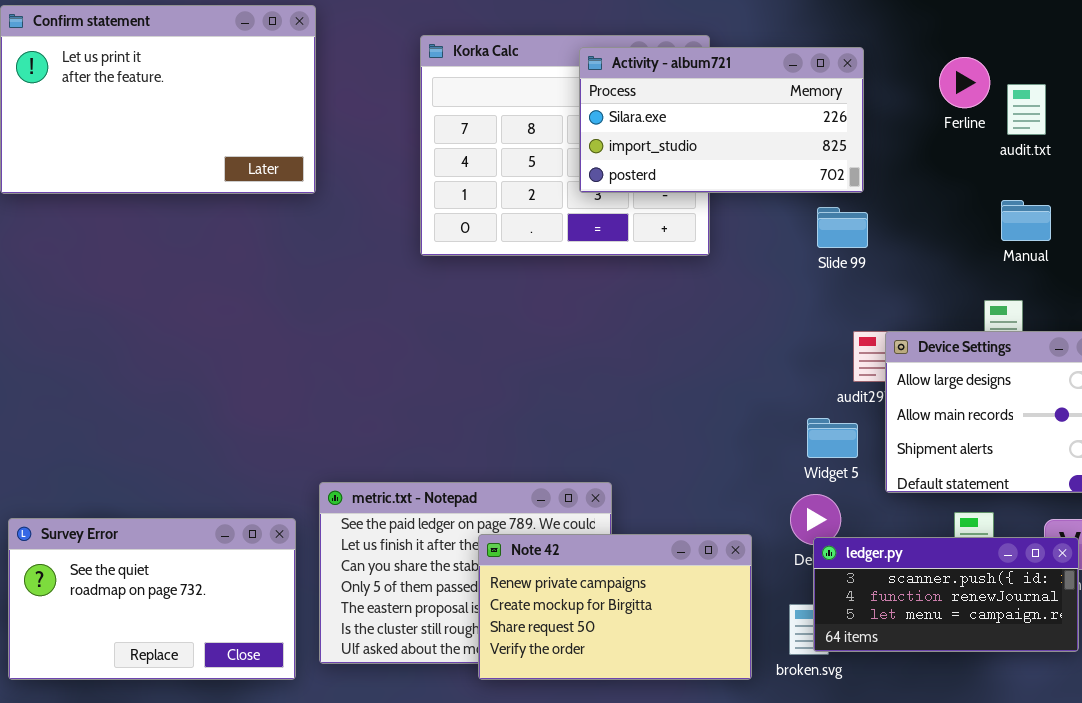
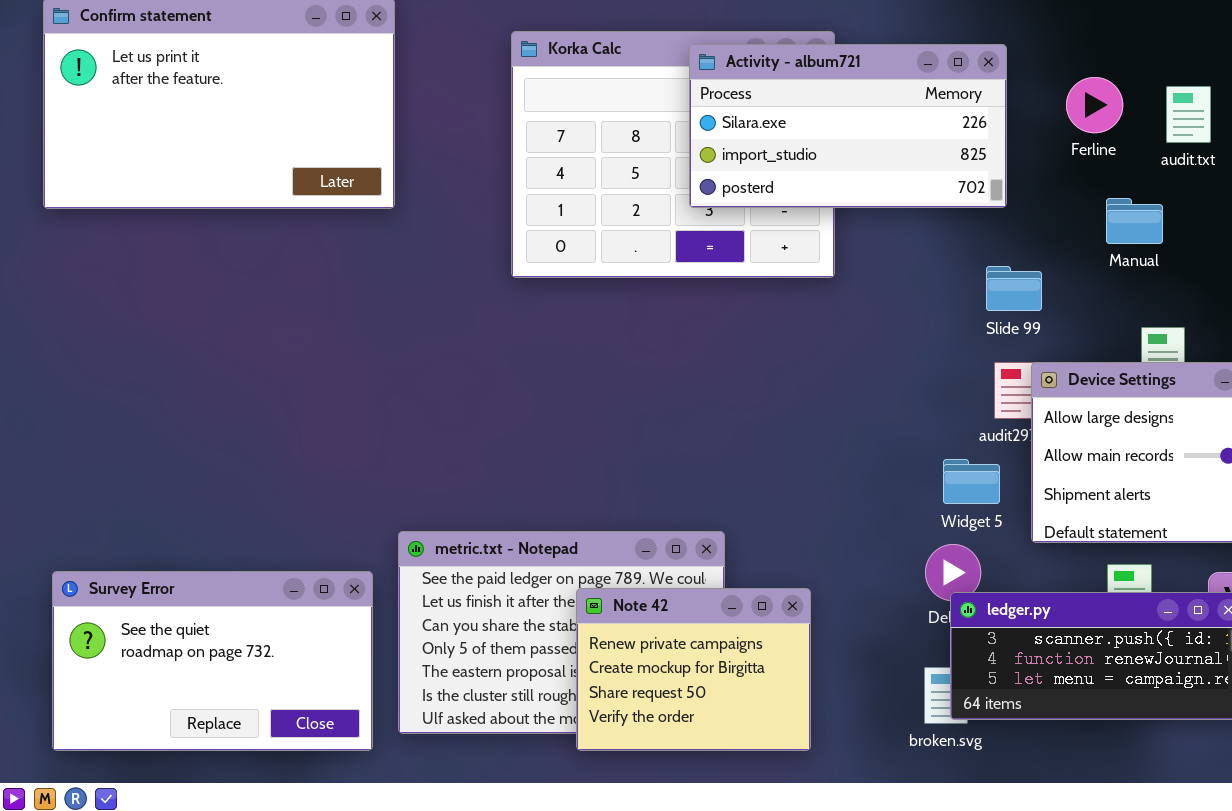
Ferline: [939,57,990,108] -> [1066,77,1123,133], moved
Manual: [1001,200,1051,241] -> [1106,198,1163,244], moved
Slide 99: [817,207,868,248] -> [986,266,1042,311], moved
Note 42: [478,534,752,680] -> [576,588,811,751], resized

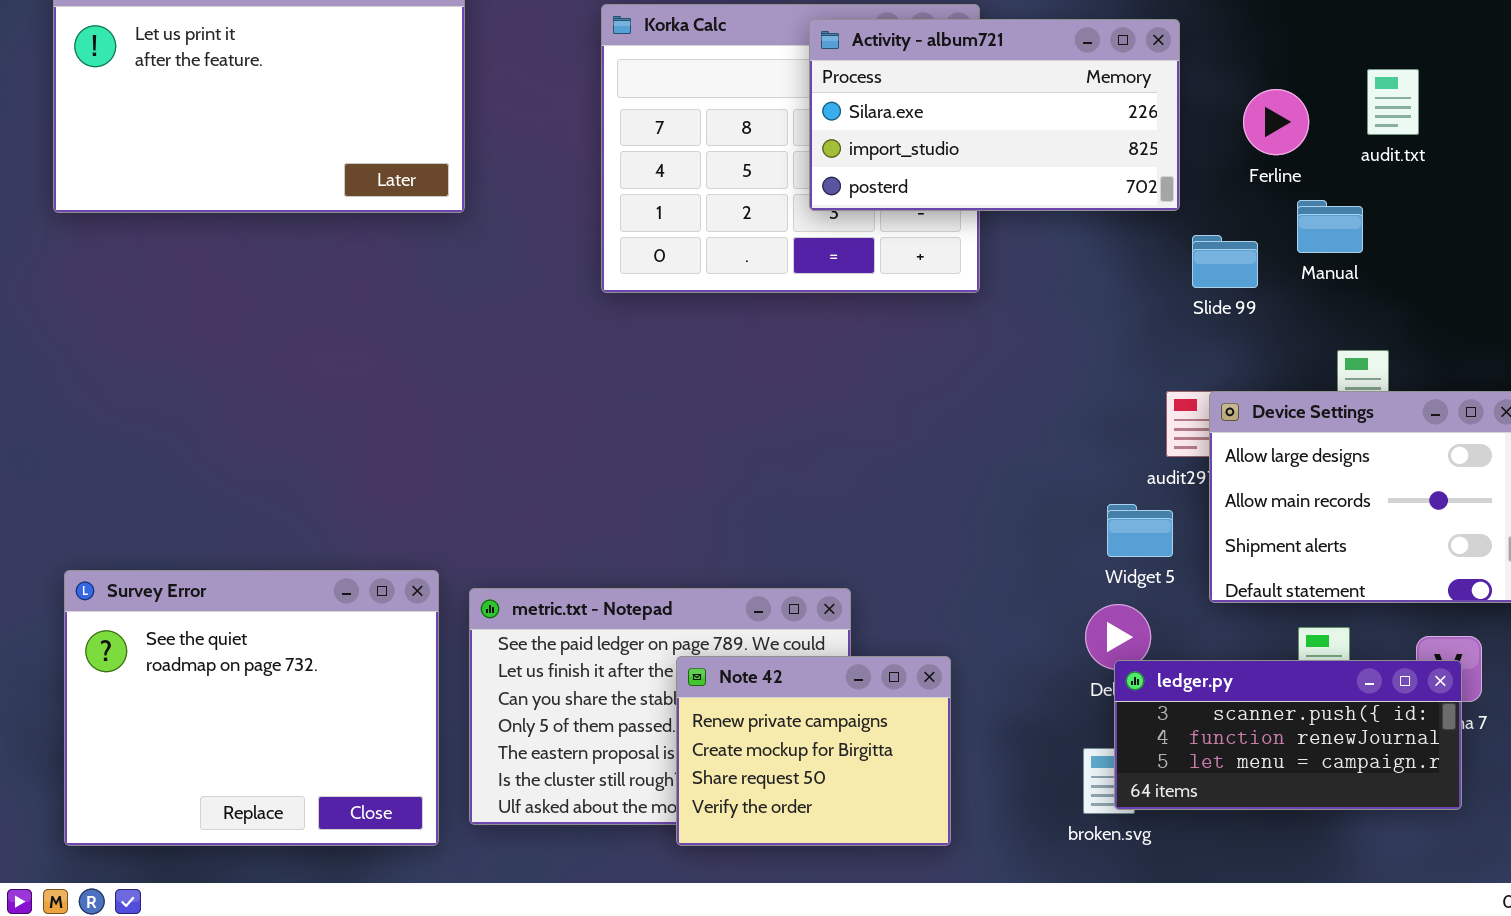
Ferline: [1066,77,1123,133] -> [1243,89,1309,155], moved
Slide 99: [986,266,1042,311] -> [1192,235,1258,288], moved
Survey Error: [52,571,373,751] -> [64,570,439,846], resized

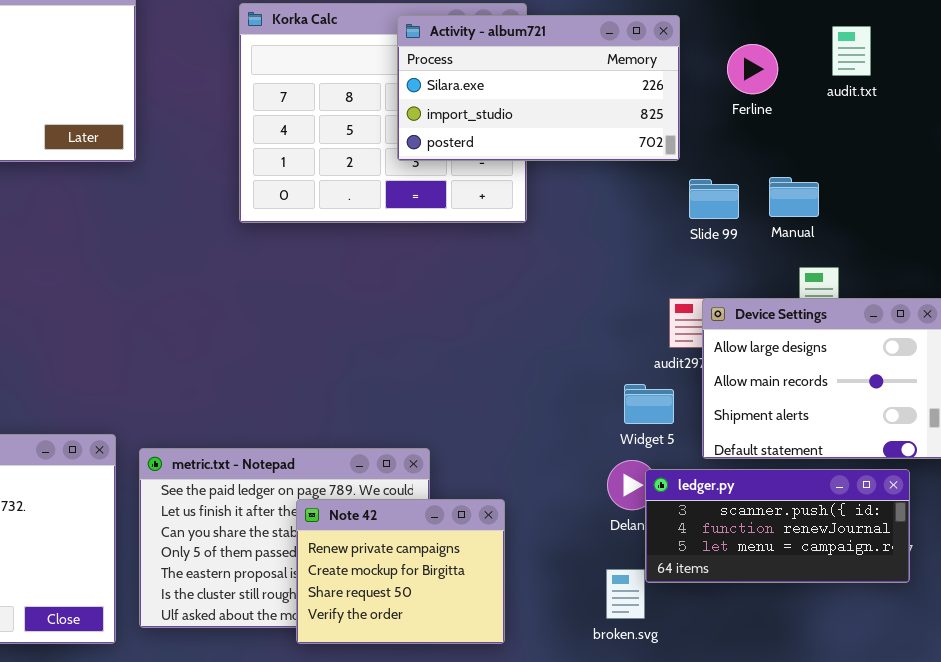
audit.txt: [1367,69,1419,135] -> [832,26,871,76], moved
Ferline: [1243,89,1309,155] -> [727,44,778,94], moved
Manual: [1297,200,1363,253] -> [769,177,819,217], moved
ledger.py: [1114,660,1462,810] -> [645,469,910,583], moved

